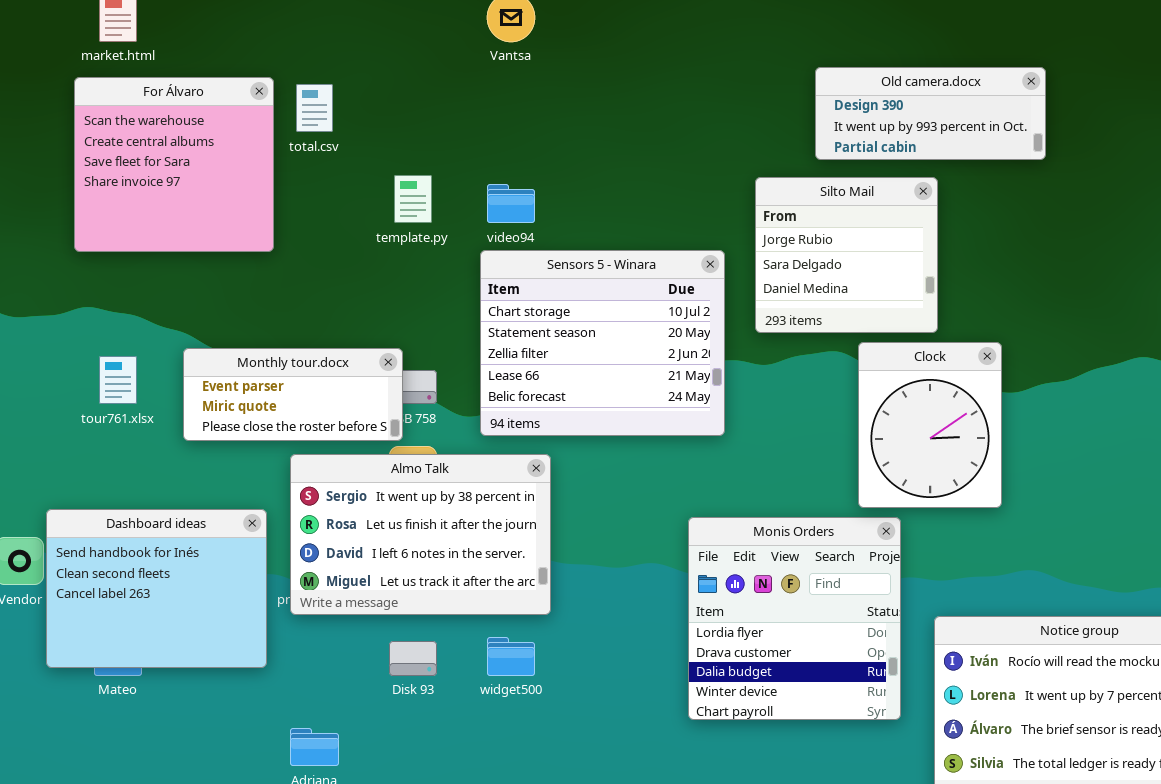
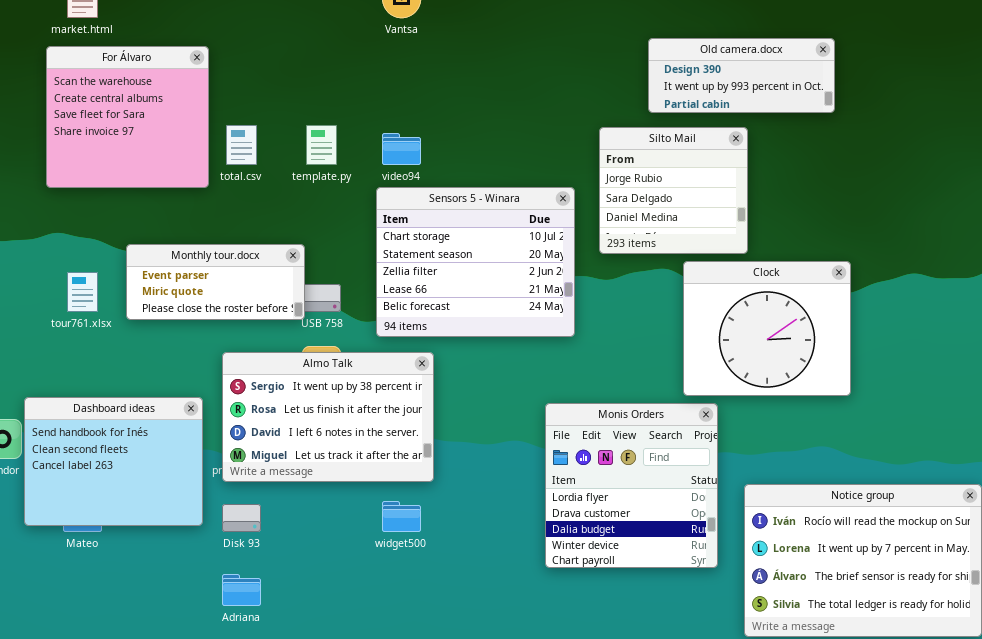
total.csv: [296,84,333,132] -> [226,125,257,165], moved
Clock: [858,342,1002,508] -> [683,261,851,396], resized
Monthly tour.docx: [183,348,403,441] -> [126,244,305,320], moved
Disk 93: [389,641,437,676] -> [222,504,261,532], moved

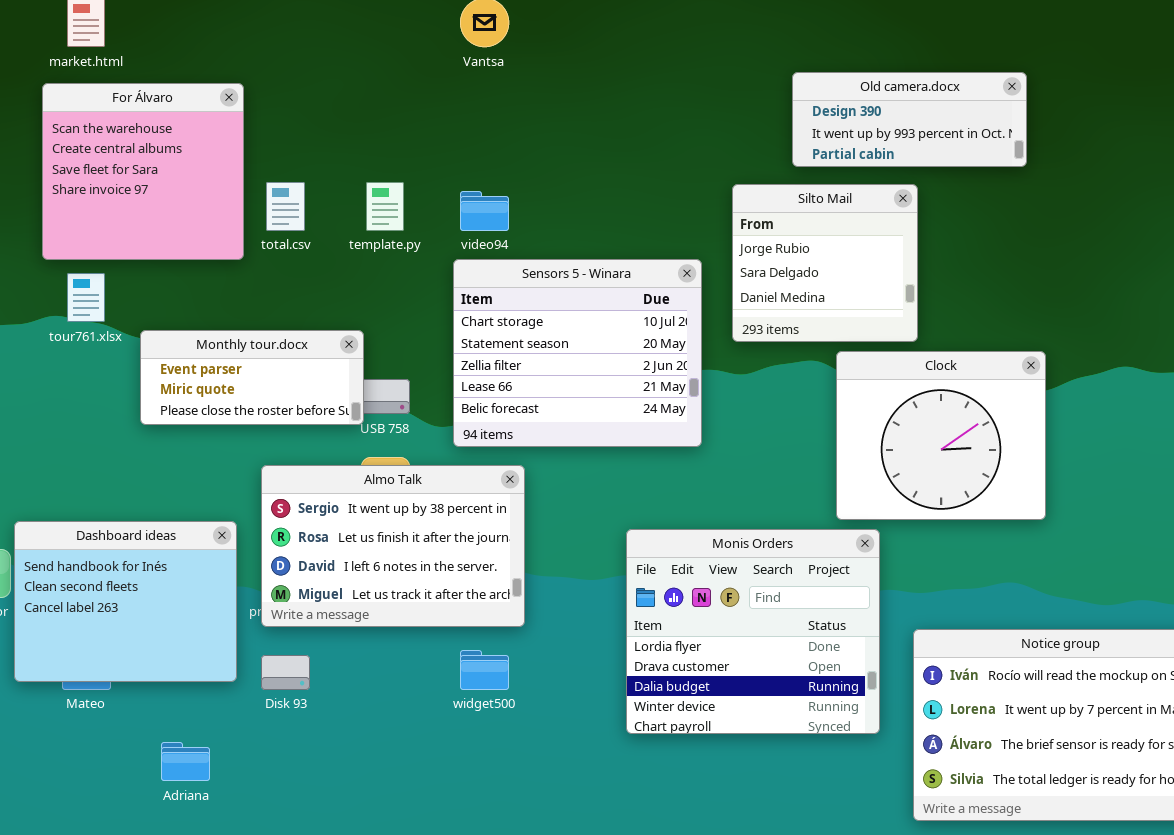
tour761.xlsx: [67,272,98,312] -> [67,273,105,322], moved
Monis Orders: [545,403,718,568] -> [626,529,880,734], resized
Adriana: [222,574,261,606] -> [161,742,210,781], moved

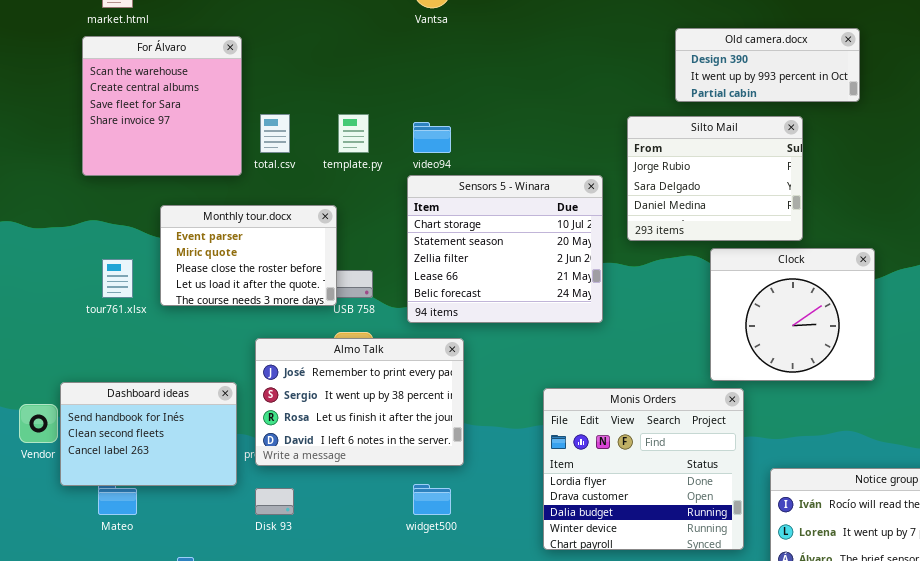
Silto Mail: [732,184,918,342] -> [627,116,803,241], resized
tour761.xlsx: [67,273,105,322] -> [102,259,133,298], moved
Monthly tour.docx: [140,330,364,425] -> [160,205,337,306], resized
Almo Talk: [261,465,525,627] -> [255,338,464,466], scrolled up 1 row
Dashboard ideas: [14,521,237,682] -> [60,382,237,486], resized

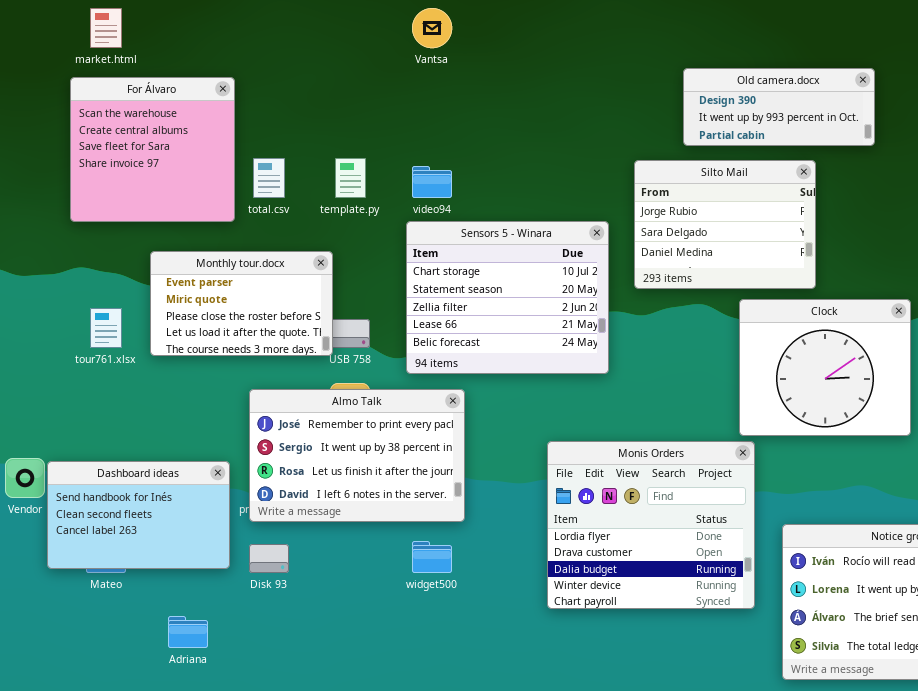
Clock: [710,248,875,381] -> [739,299,911,436], moved
Dashboard ideas: [60,382,237,486] -> [47,461,230,569], moved

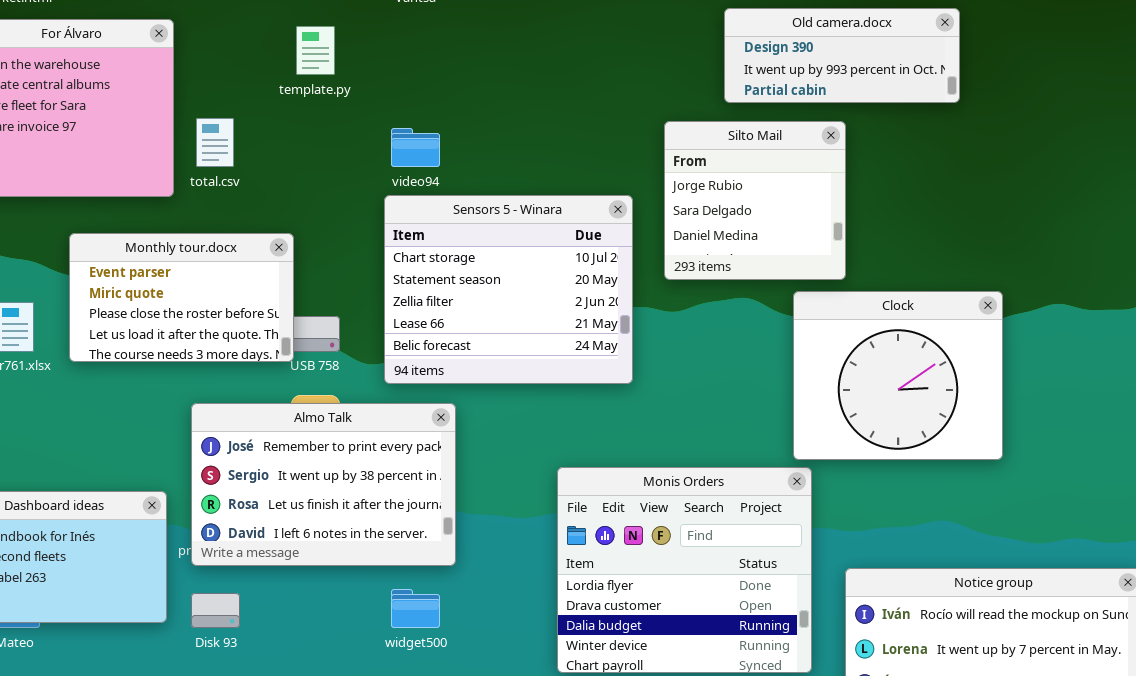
template.py: [335,158,366,198] -> [296,26,335,75], moved
Silto Mail: [634,160,816,289] -> [664,121,846,280], resized

